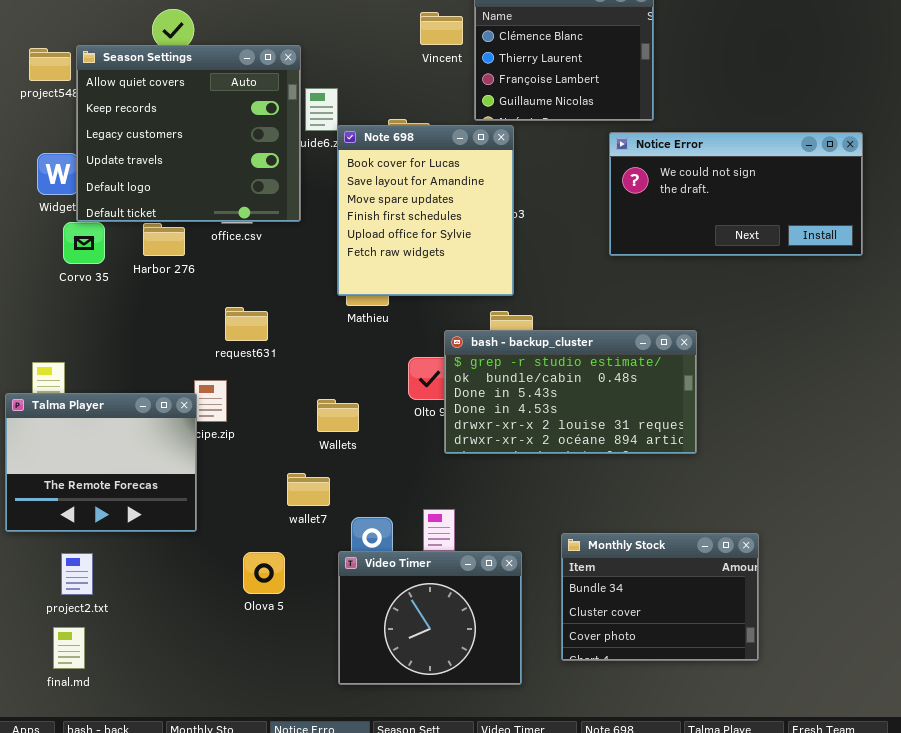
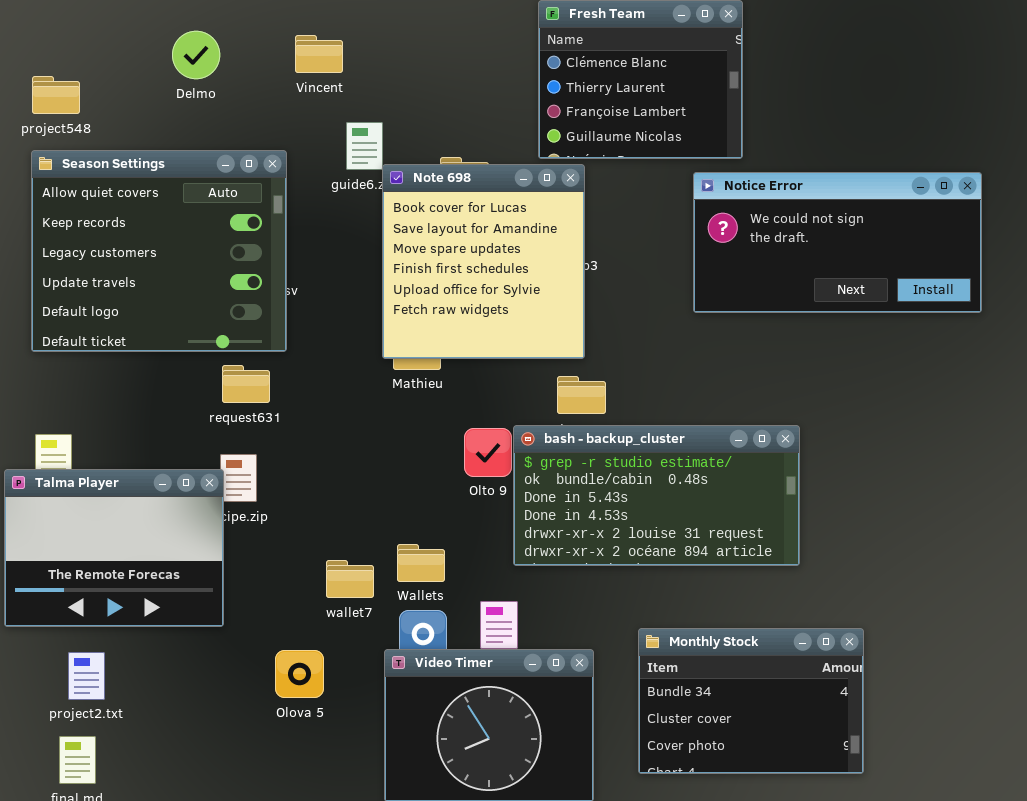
Vincent: [420,12,463,45] -> [295,35,343,73], moved
Season Settings: [76,45,301,222] -> [31,150,287,352], moved
request631: [225,307,268,341] -> [222,365,270,403], moved
bash - backup_cluster: [444,330,697,454] -> [513,425,800,566], moved
Wallets: [317,399,359,432] -> [397,544,445,582], moved

